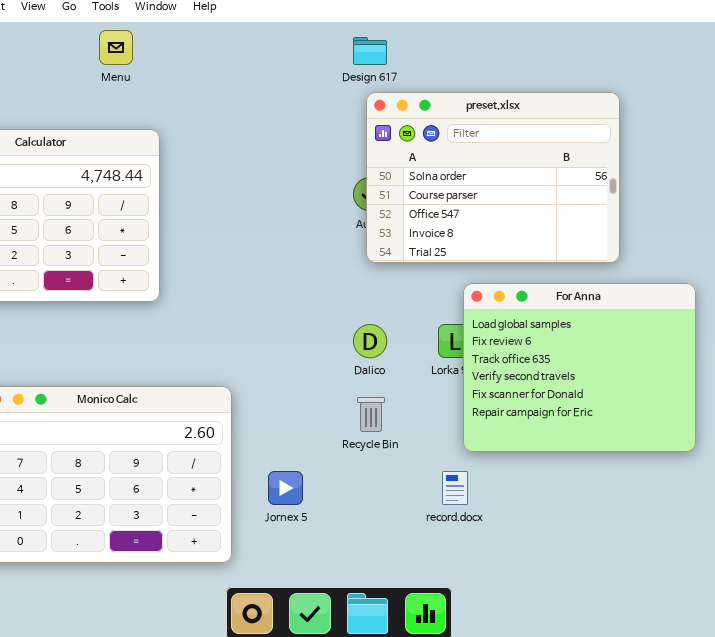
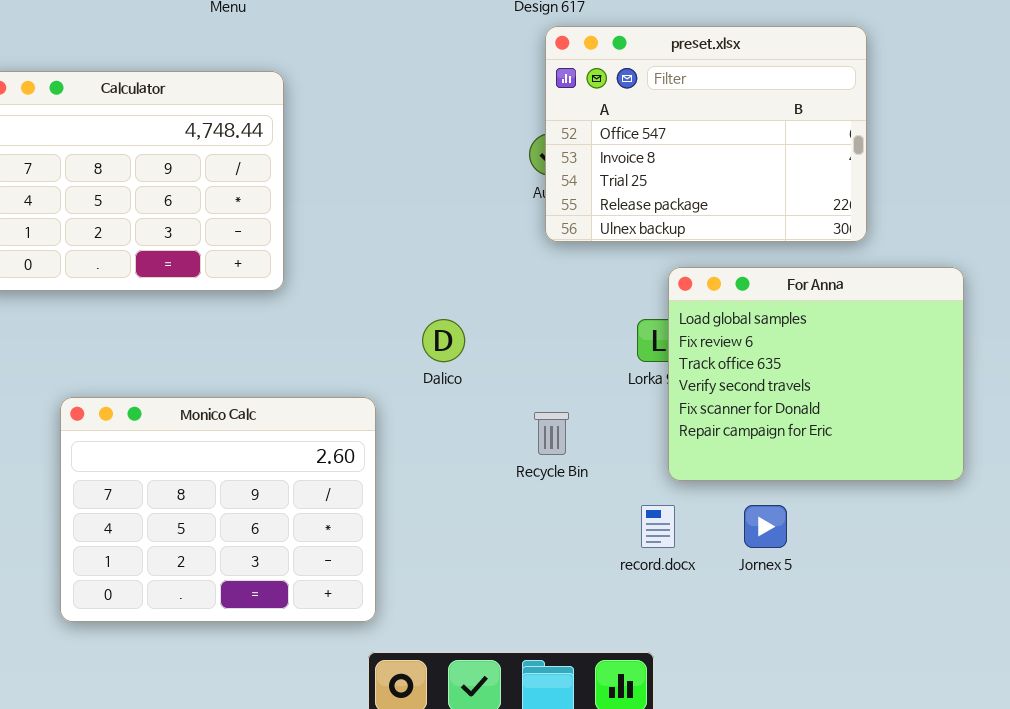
preset.xlsx: [366,92,620,263] -> [545,26,867,242], scrolled down 2 rows
Dalico: [353,324,387,358] -> [422,319,465,362], moved
Jornex 5: [268,471,303,505] -> [744,505,787,548], moved

